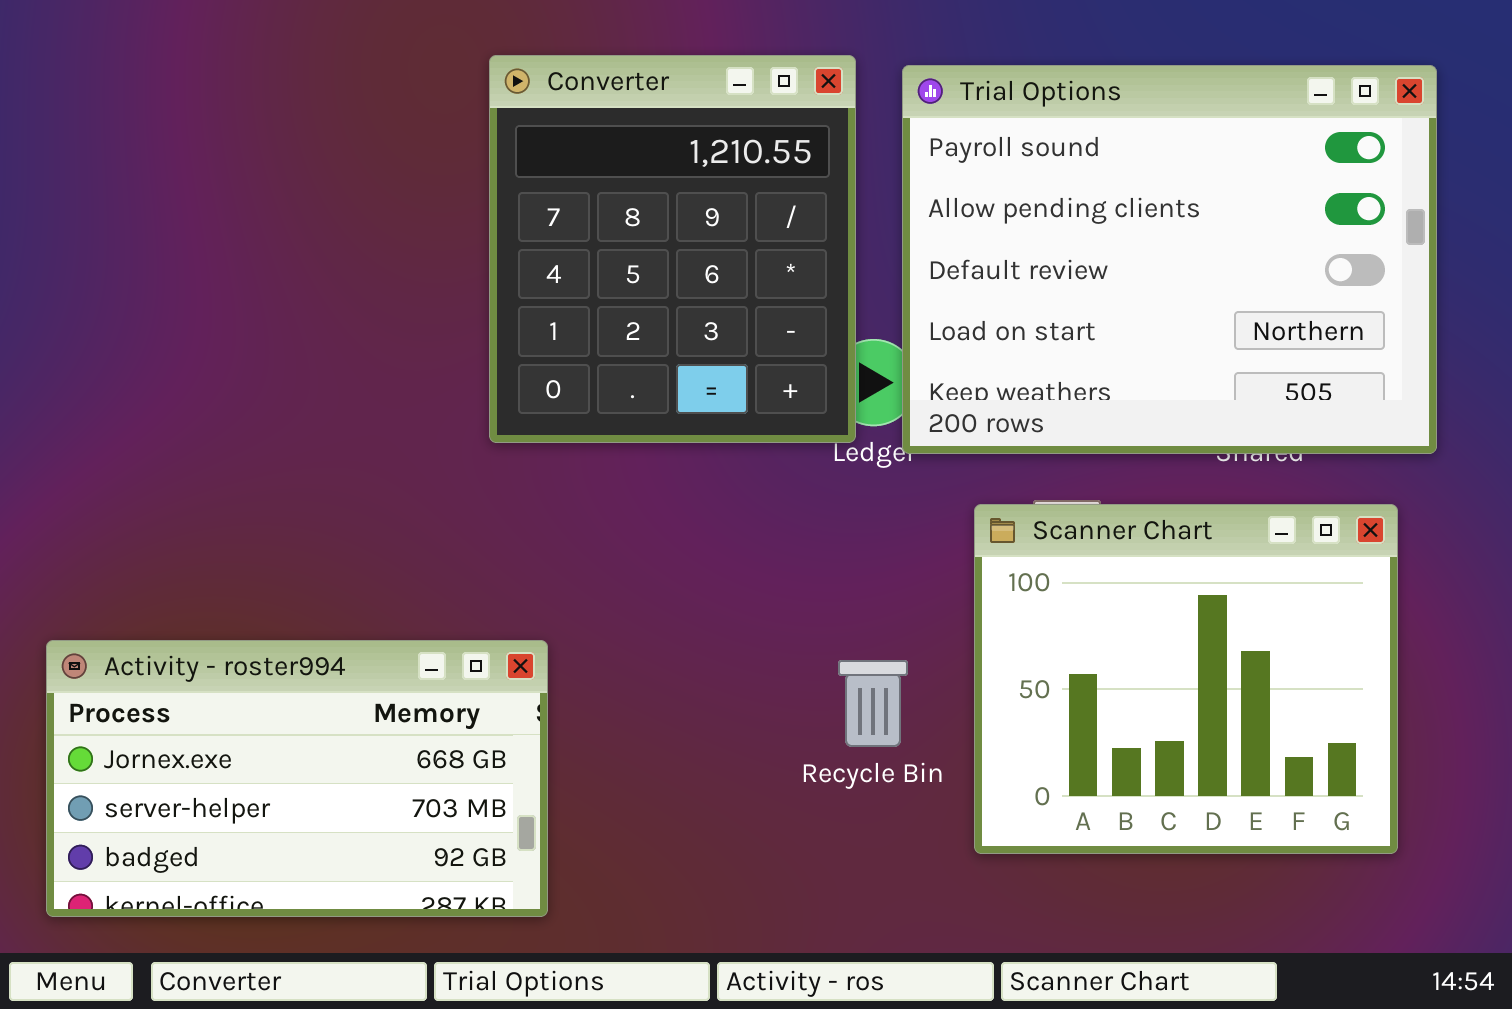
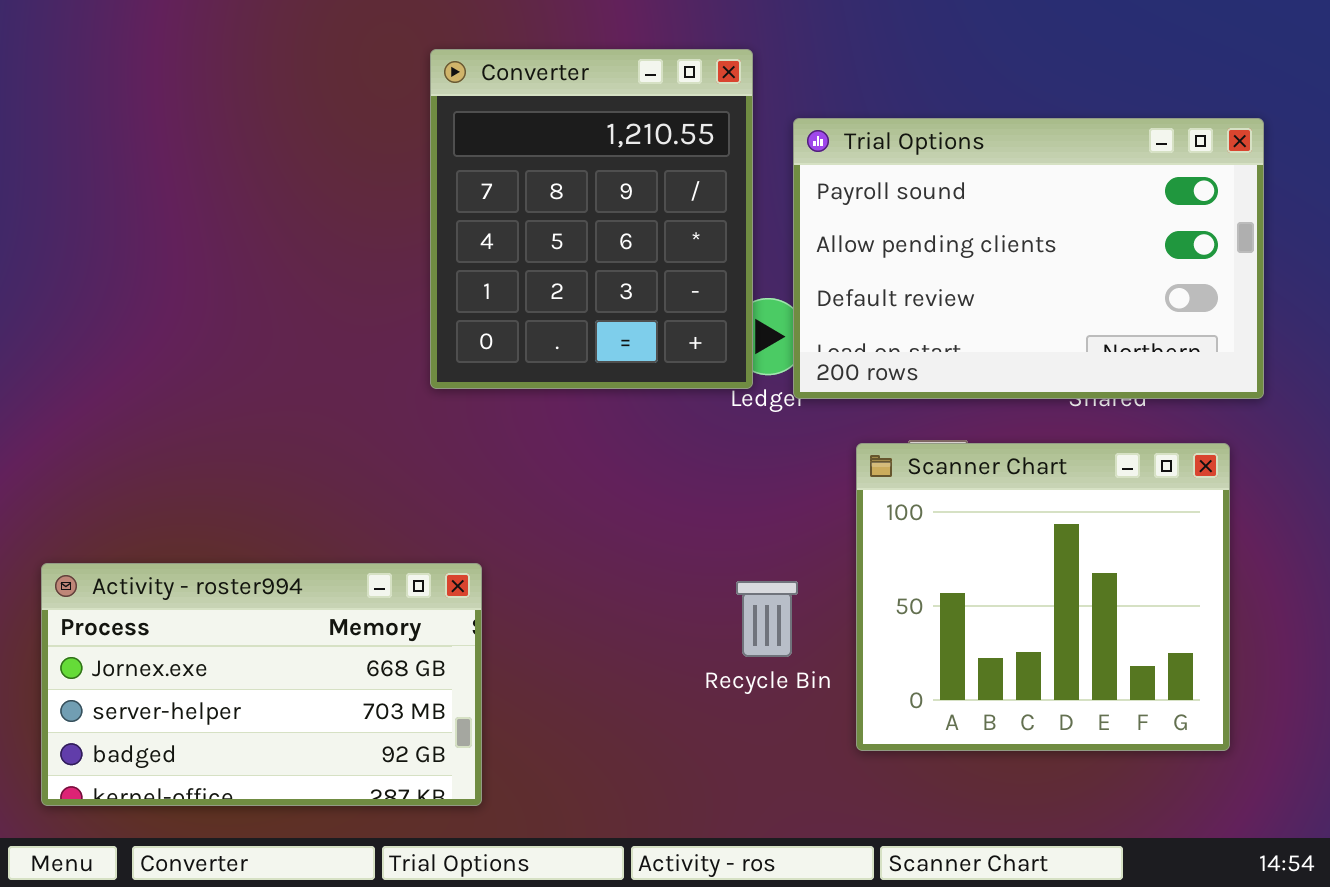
Trial Options: [902,65,1437,454] -> [793,118,1264,399], resized

